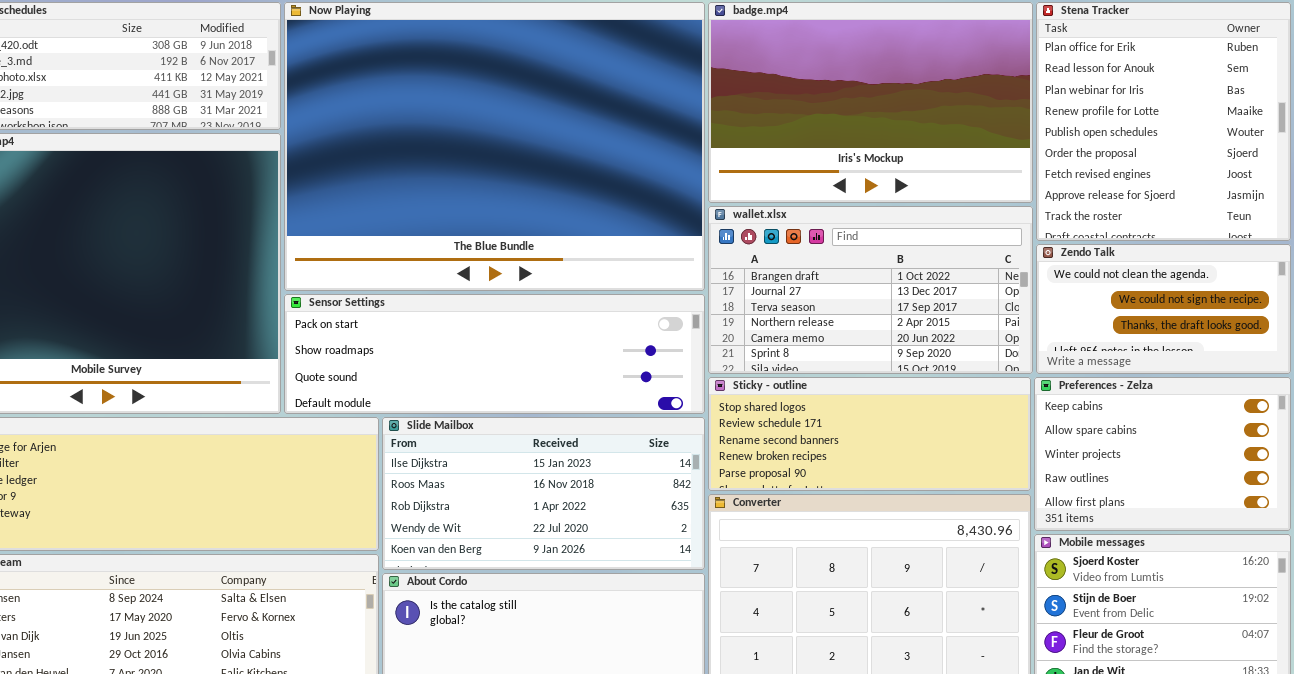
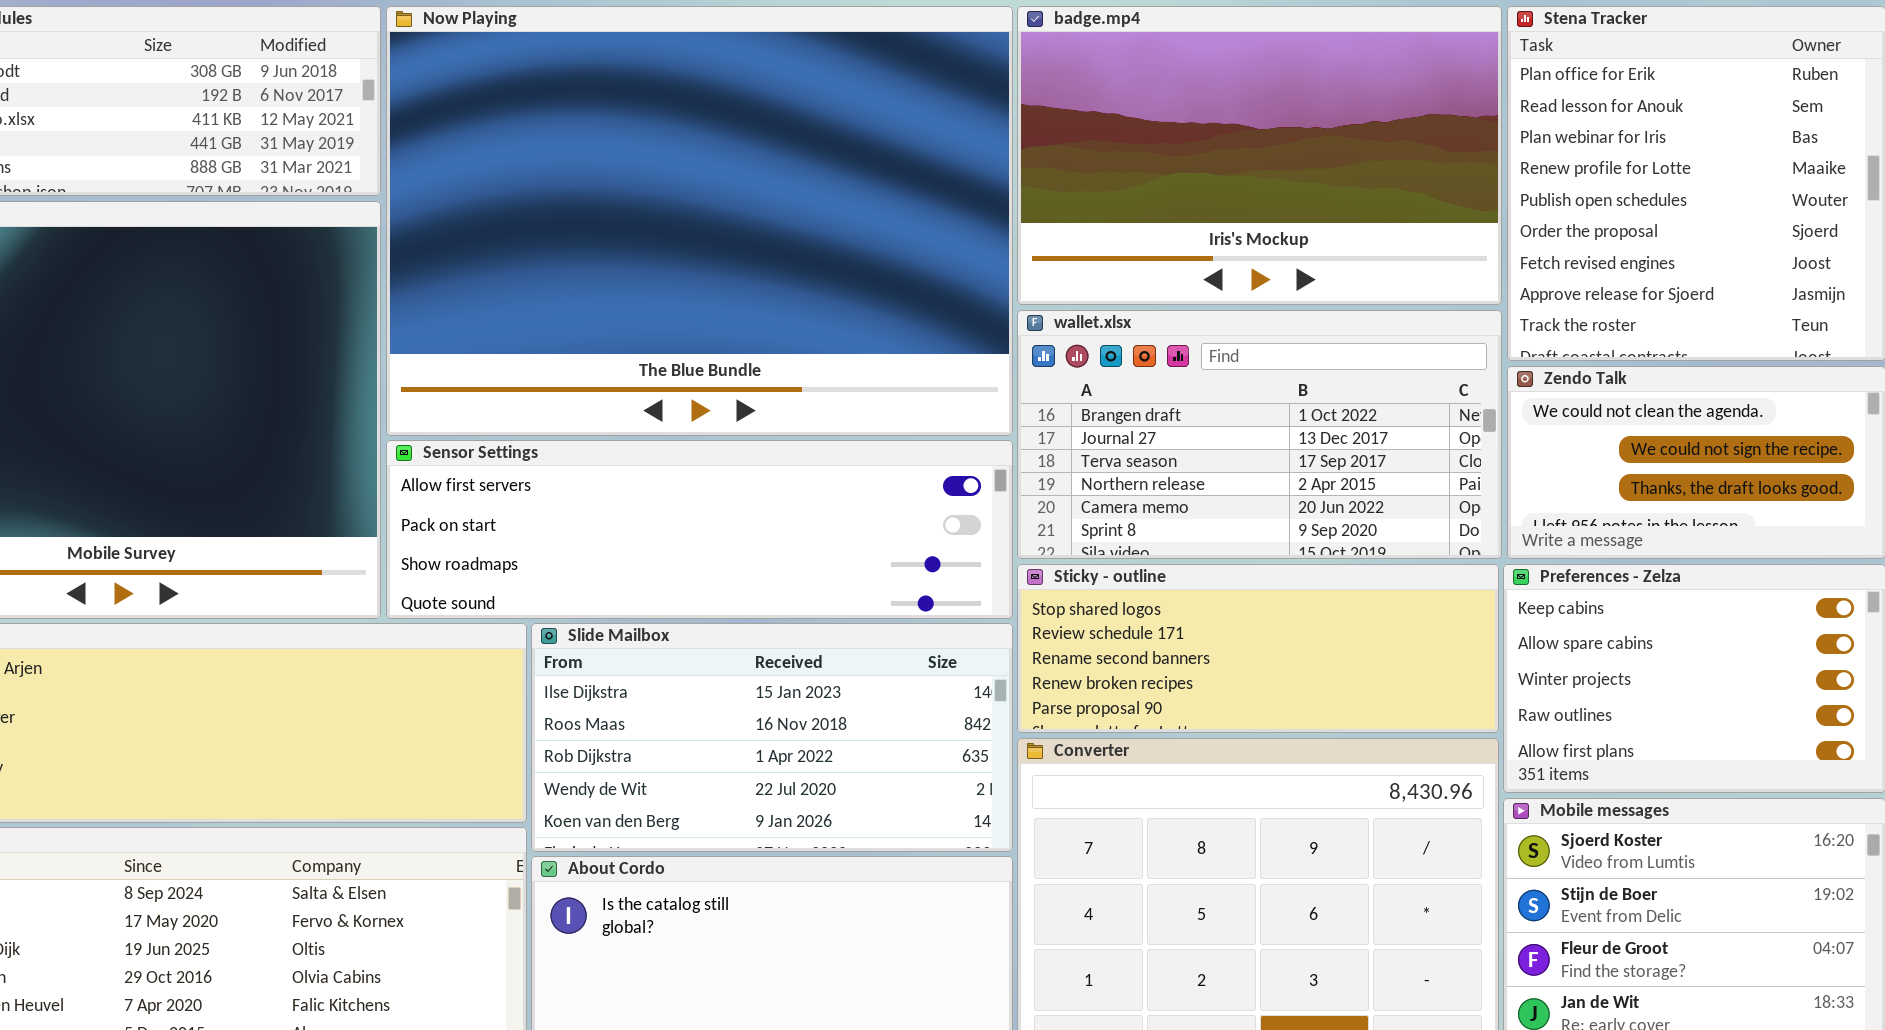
Sensor Settings: [284,294,705,414] -> [386,440,1013,619], scrolled up 1 row

